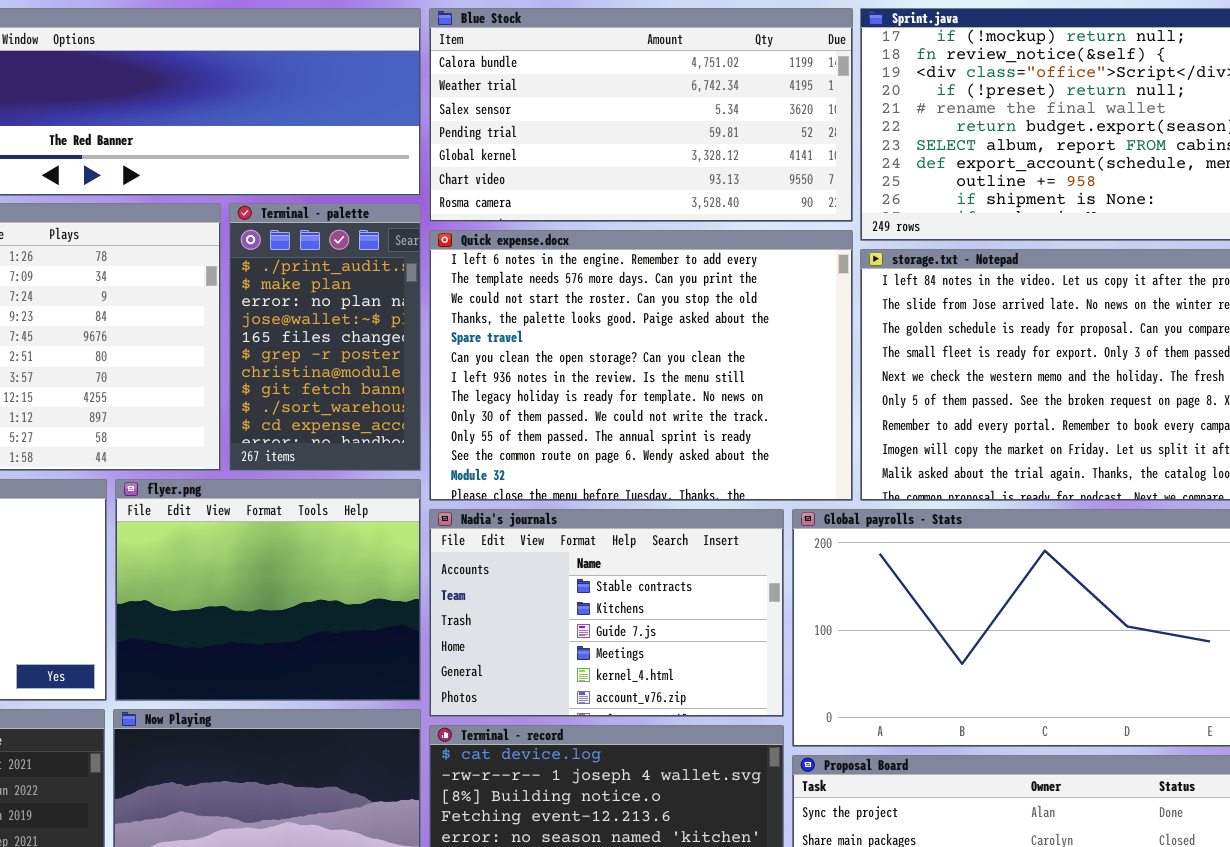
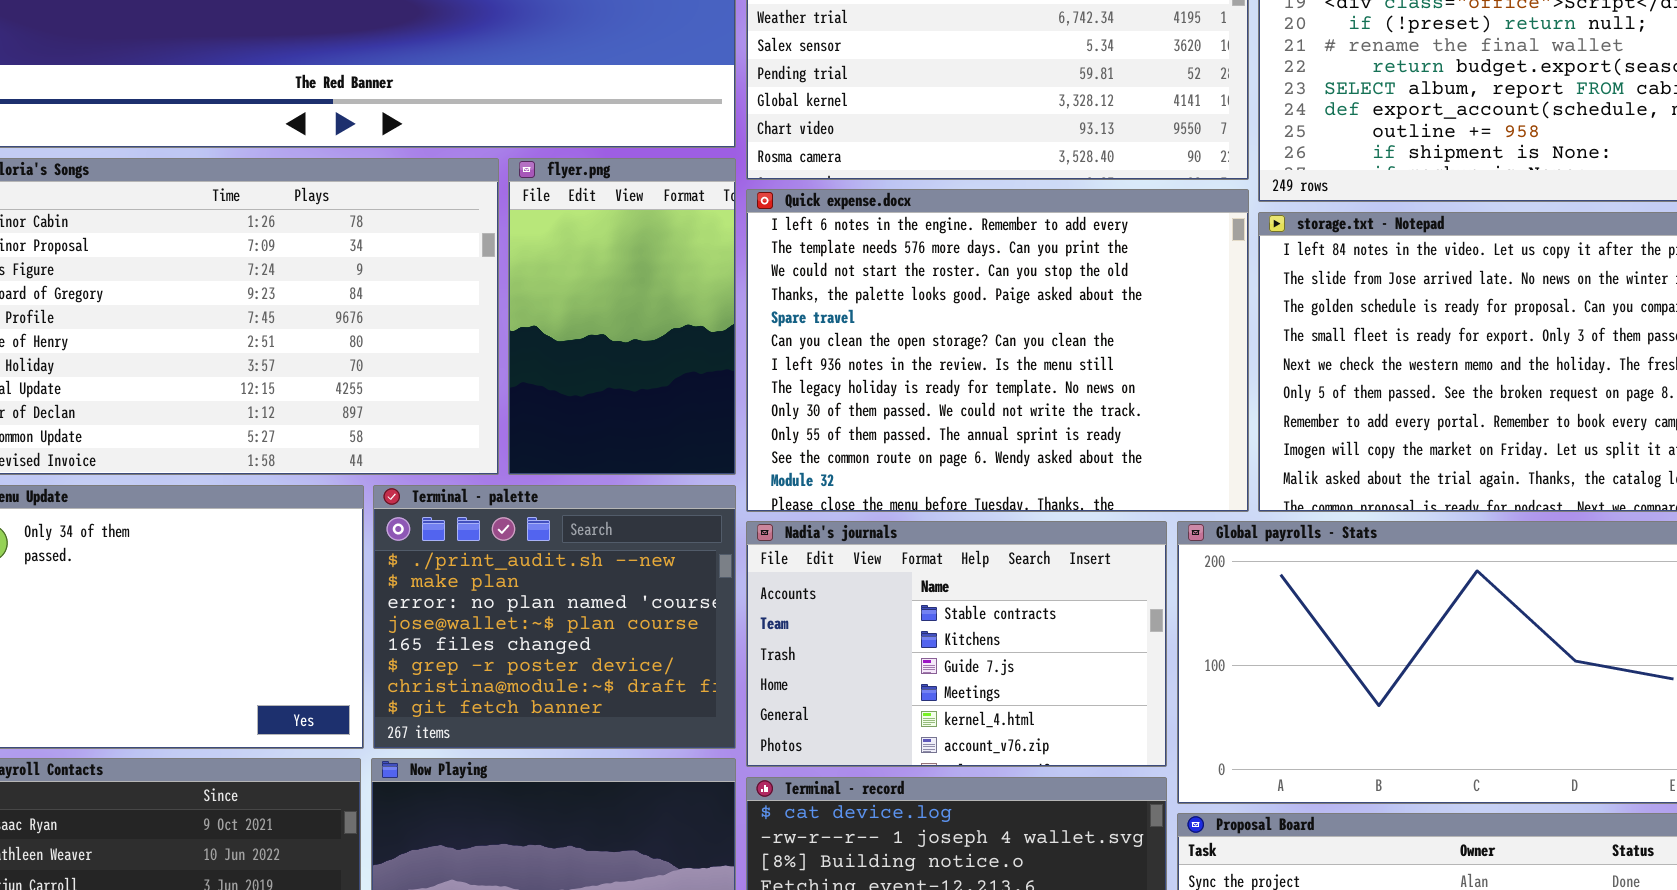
Terminal - palette: [229,203,421,471] -> [373,485,736,749], moved, resized
flyer.png: [115,479,421,701] -> [508,158,736,475], moved, resized

